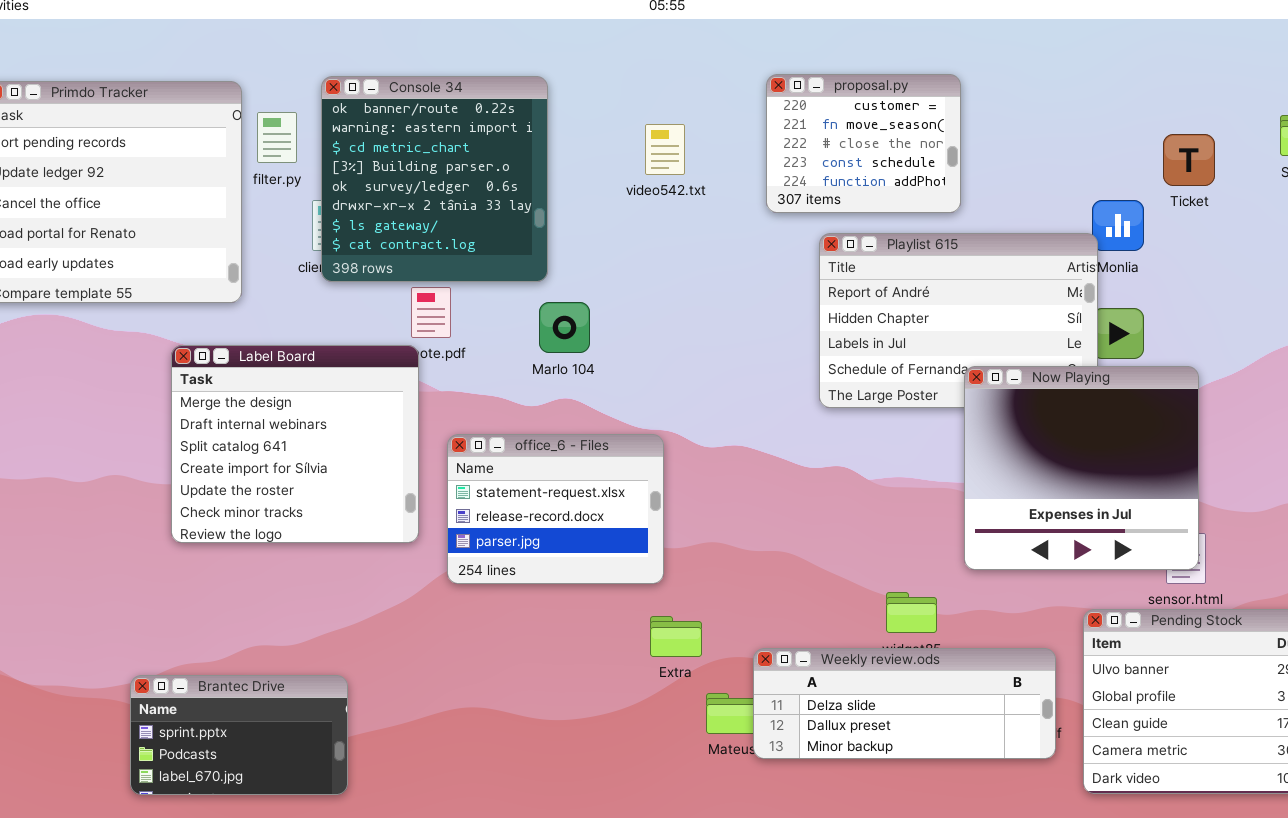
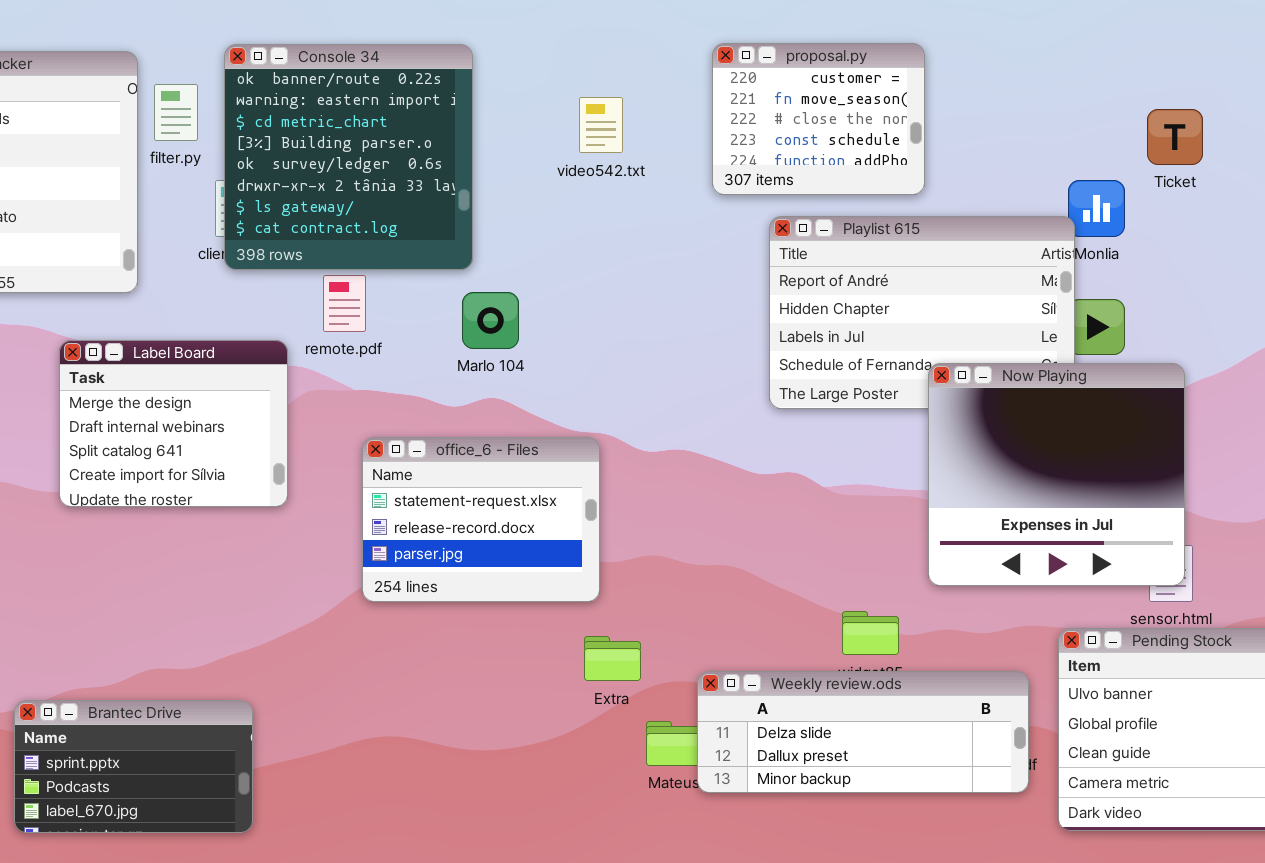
Label Board: [171,345,419,543] -> [59,340,288,507], resized

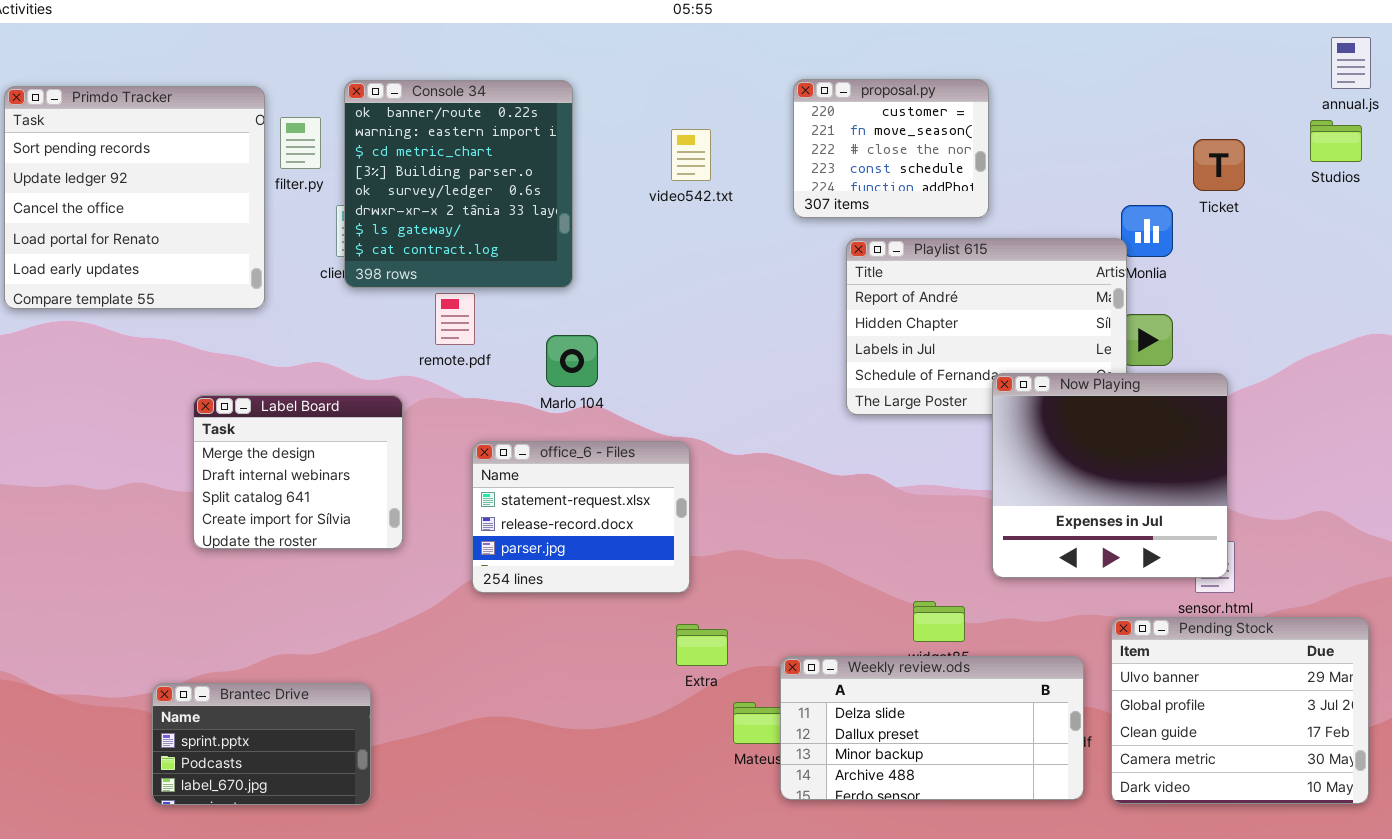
Marlo 104: [462,292,519,349] -> [546,335,598,387], moved
Label Board: [59,340,288,507] -> [193,395,403,549], moved
Weekly review.ods: [697,671,1029,793] -> [780,656,1084,800], resized

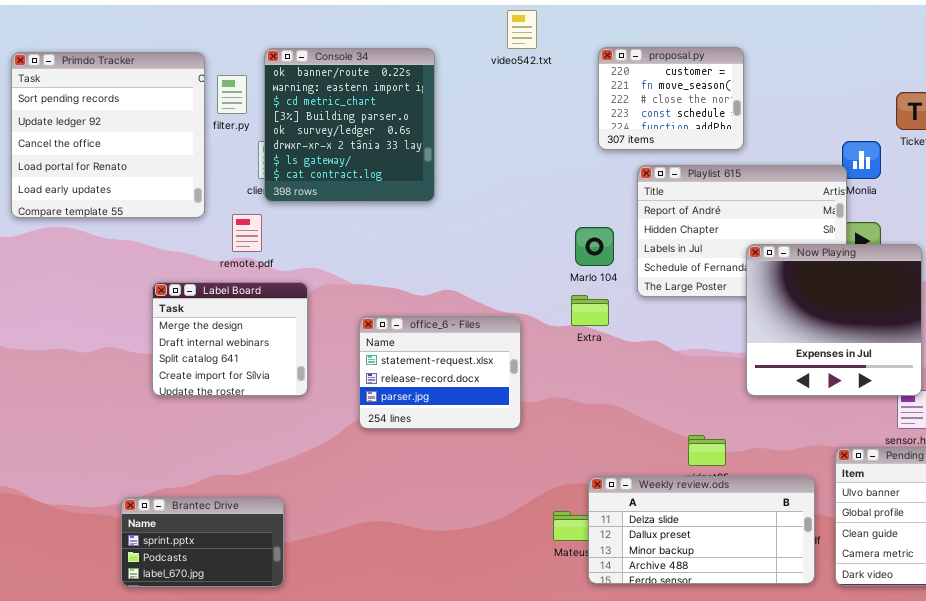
video542.txt: [671,129,711,181] -> [507,10,537,49], moved
remote.pdf: [435,293,475,345] -> [232,214,262,252], moved
Marlo 104: [546,335,598,387] -> [575,227,614,266], moved
Now Playing: [992,373,1228,578] -> [746,244,922,396], moved
Extra: [676,624,728,666] -> [571,295,609,326], moved

